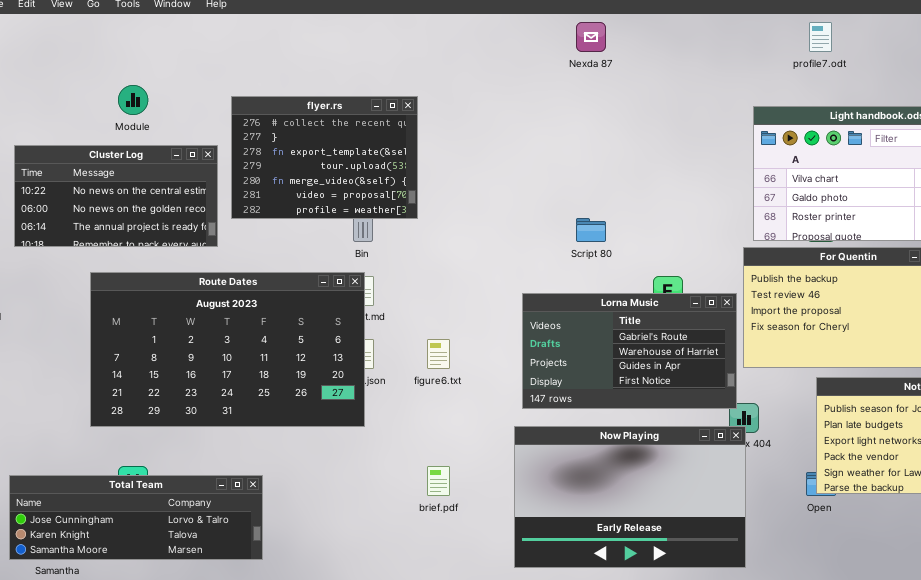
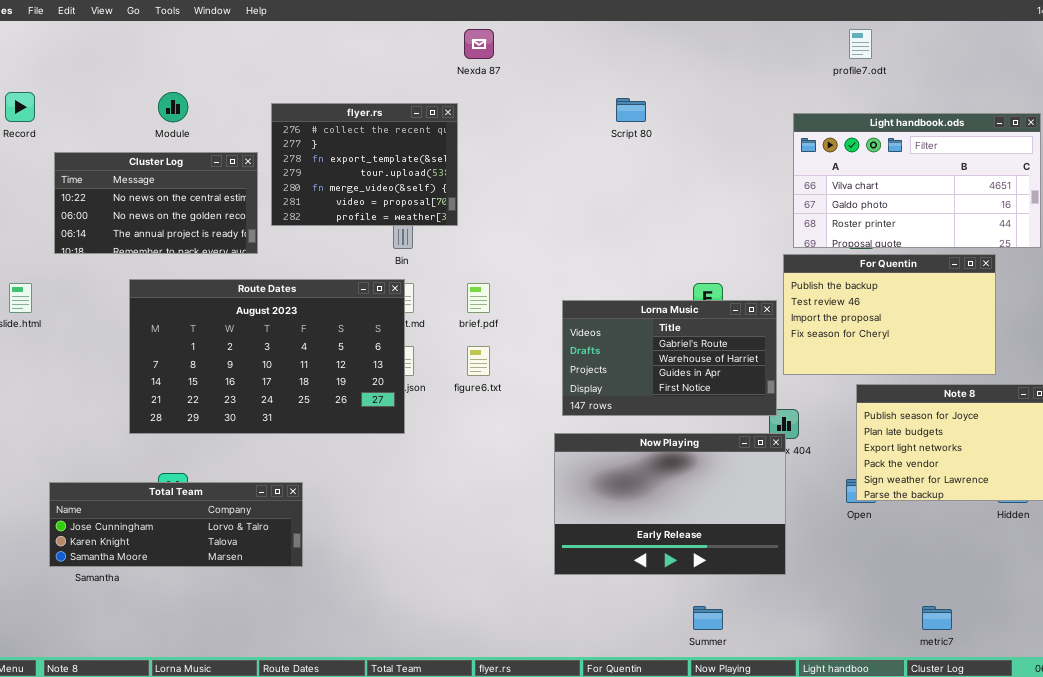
Nexda 87: [576,22,606,52] -> [464,29,494,59], moved
Script 80: [576,218,606,242] -> [616,98,646,122], moved
brief.pdf: [427,466,450,496] -> [467,283,490,313], moved

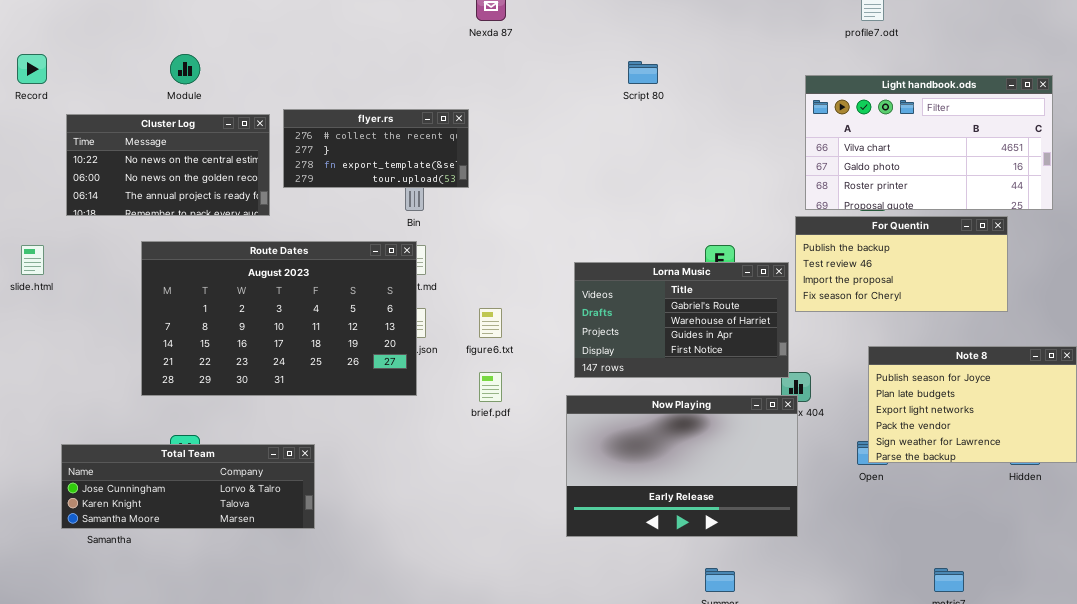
flyer.rs: [271,103,458,226] -> [283,109,469,188], resized
For Quentin: [783,254,996,375] -> [795,216,1008,312], resized
brief.pdf: [467,283,490,313] -> [479,372,502,402], moved

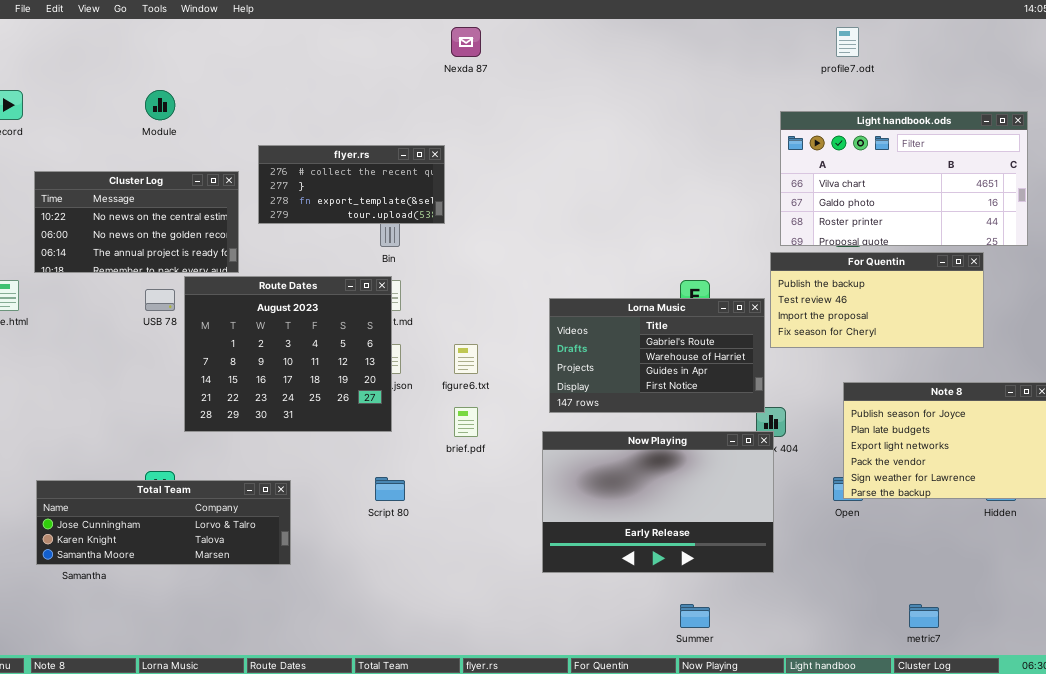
Script 80: [628,61,658,84] -> [375,477,405,501], moved
Cluster Log: [66,114,270,216] -> [34,171,239,273], moved
Route Dates: [141,241,417,396] -> [184,276,392,432], resized

